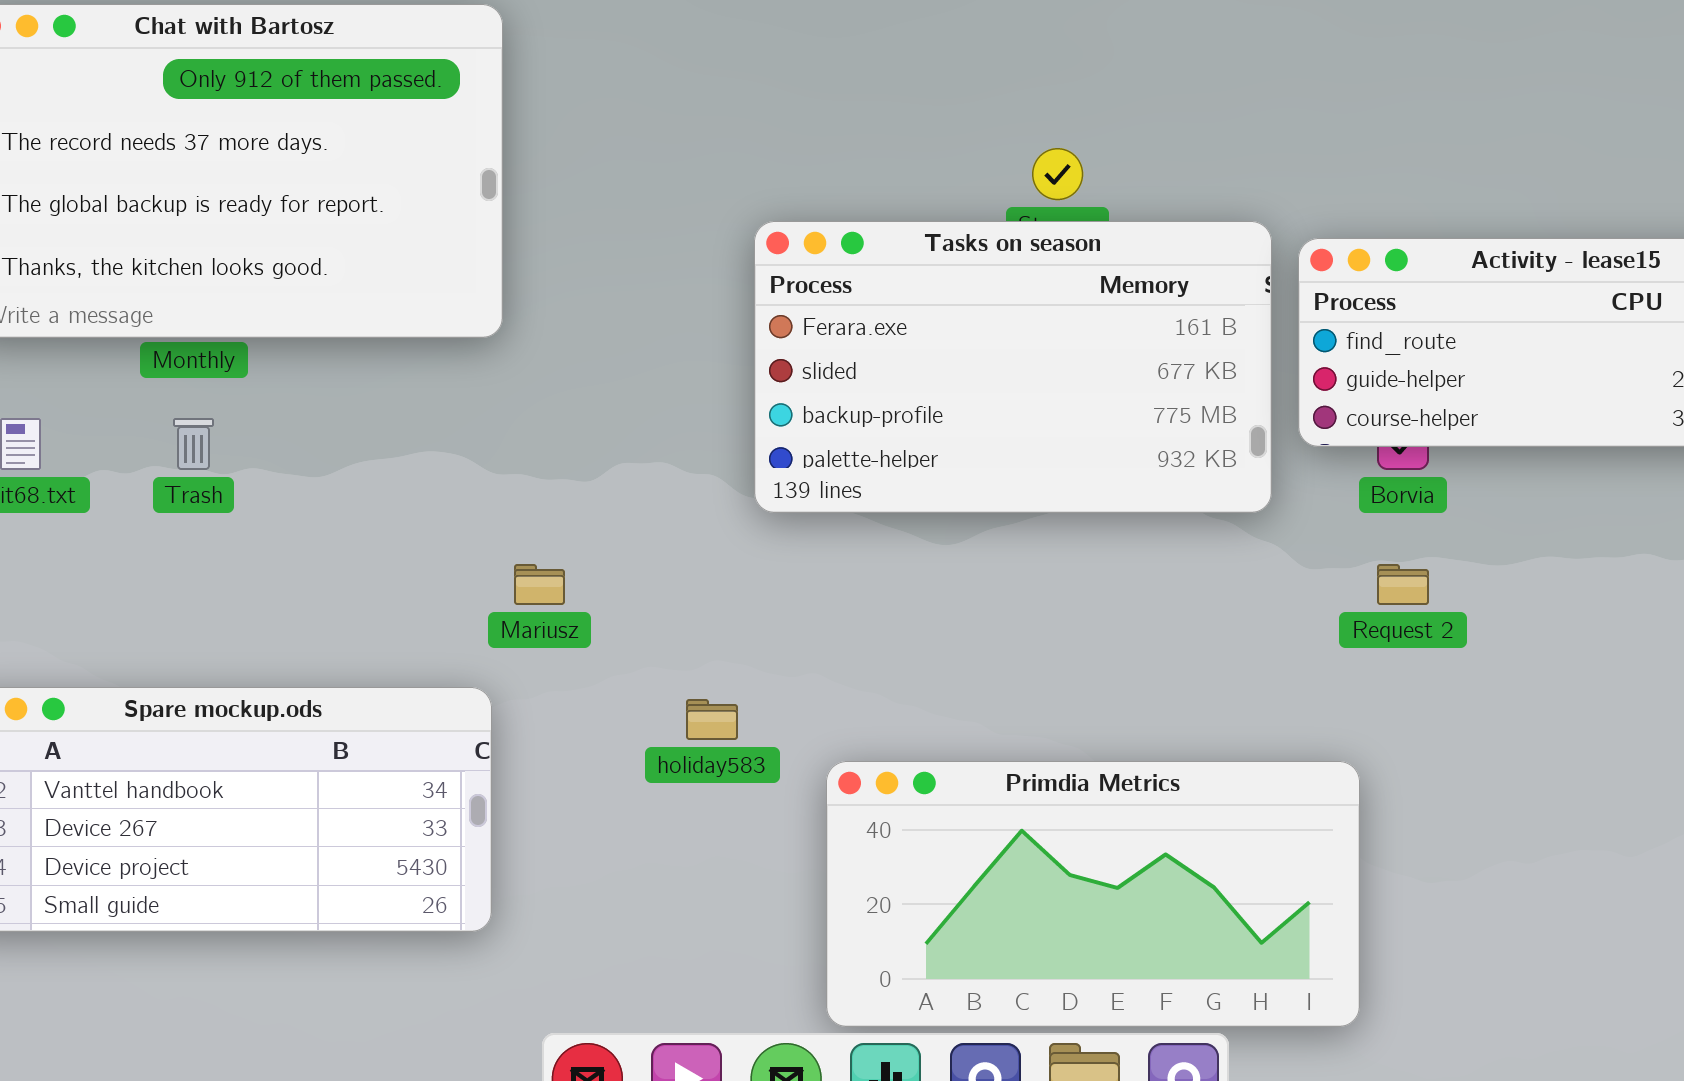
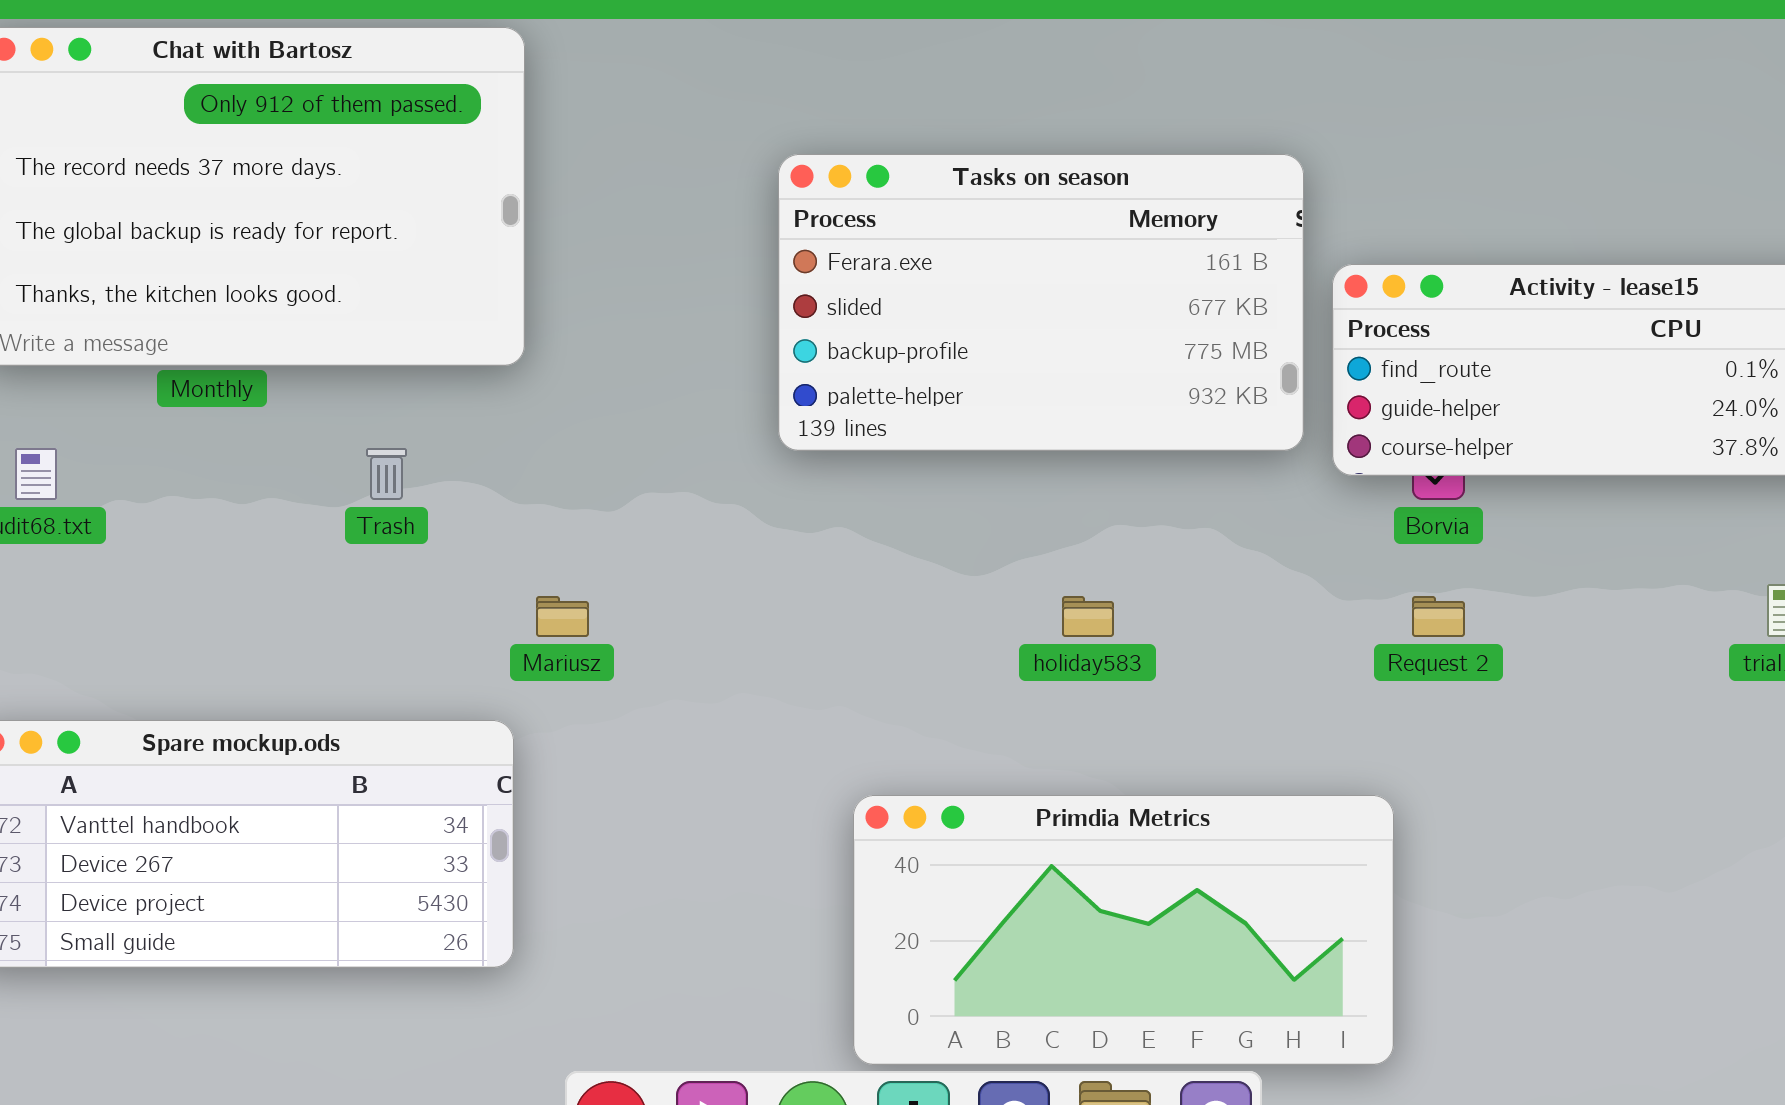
Tasks on season: [754,221,1272,513] -> [778,154,1304,451], moved
Trash: [173,418,214,470] -> [366,448,407,500], moved
holiday583: [686,699,738,740] -> [1062,596,1114,637], moved

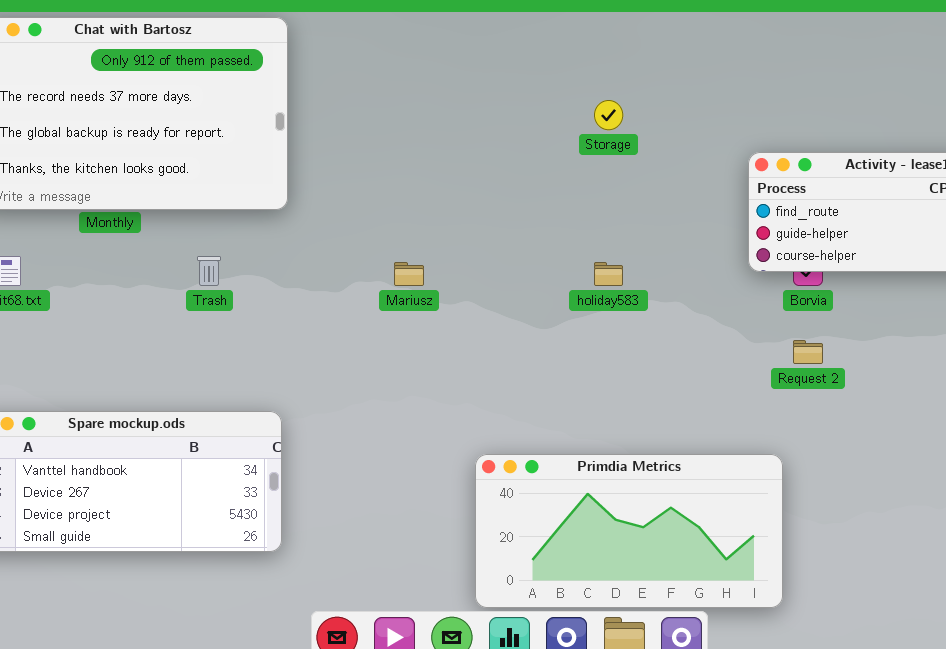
Tasks on season: [778,154,1304,451] -> none, closed
Mariusz: [536,596,589,637] -> [394,262,424,286], moved
holiday583: [1062,596,1114,637] -> [594,262,623,286], moved

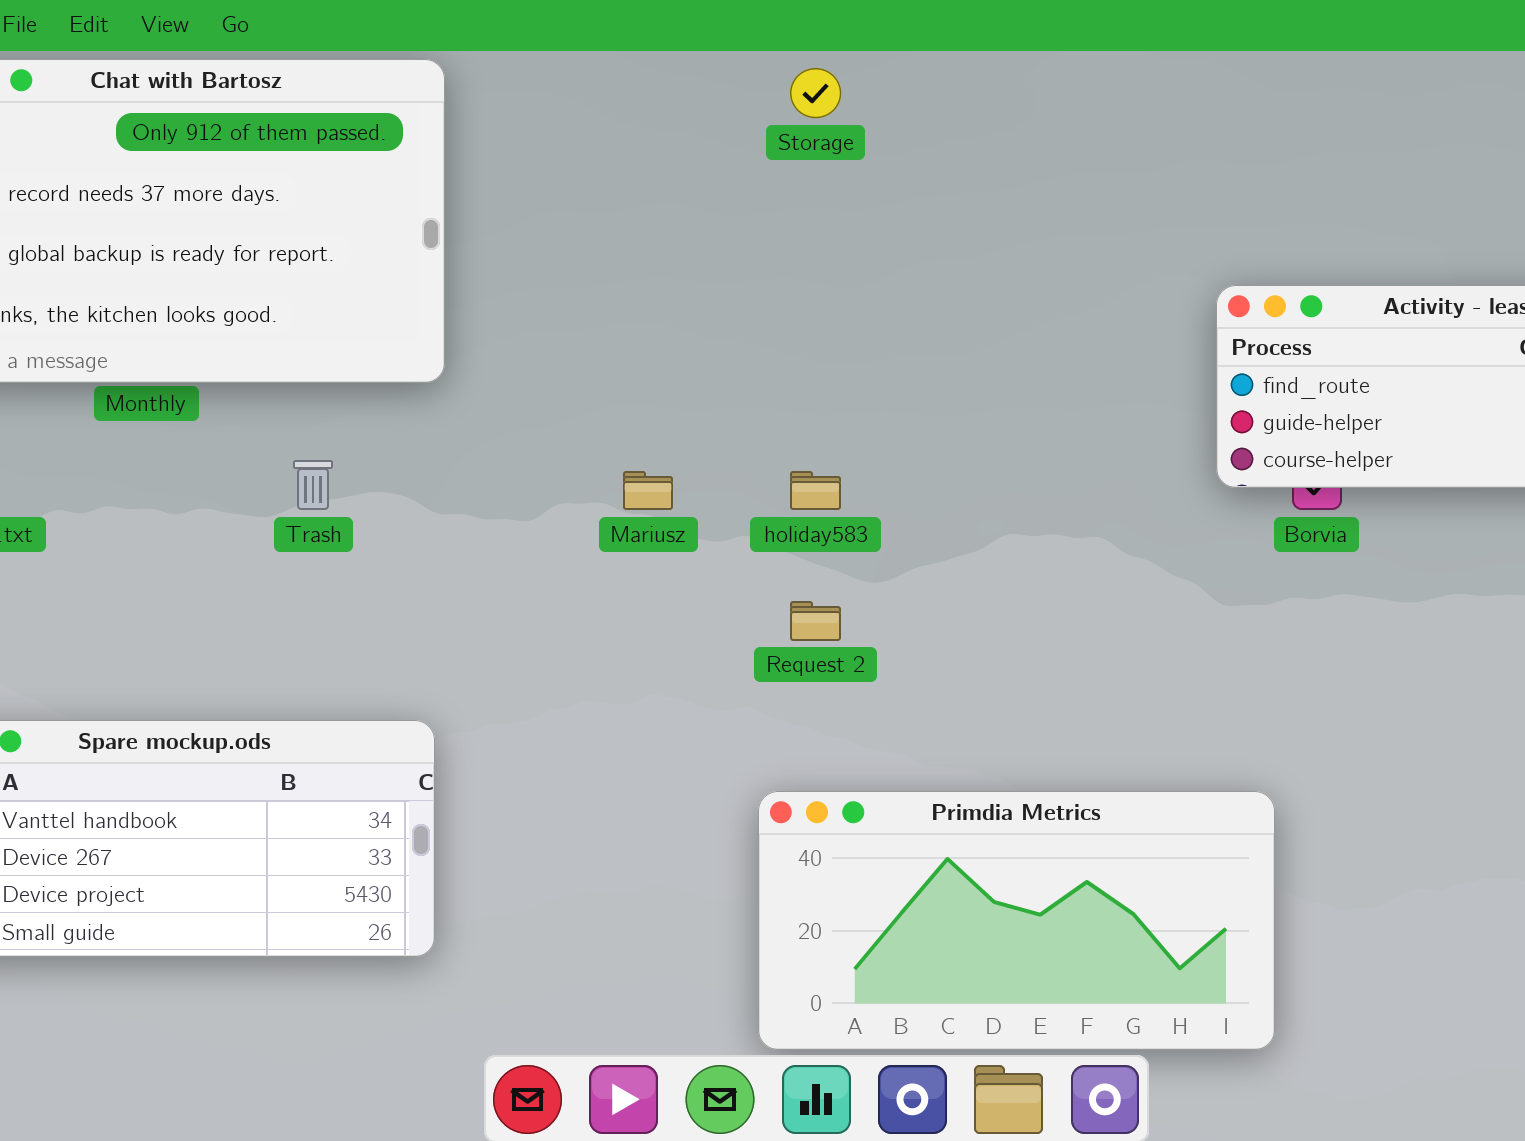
Storage: [594,100,623,130] -> [790,68,841,118], moved
holiday583: [594,262,623,286] -> [790,471,841,510], moved
Request 2: [793,340,823,364] -> [790,601,841,641], moved

